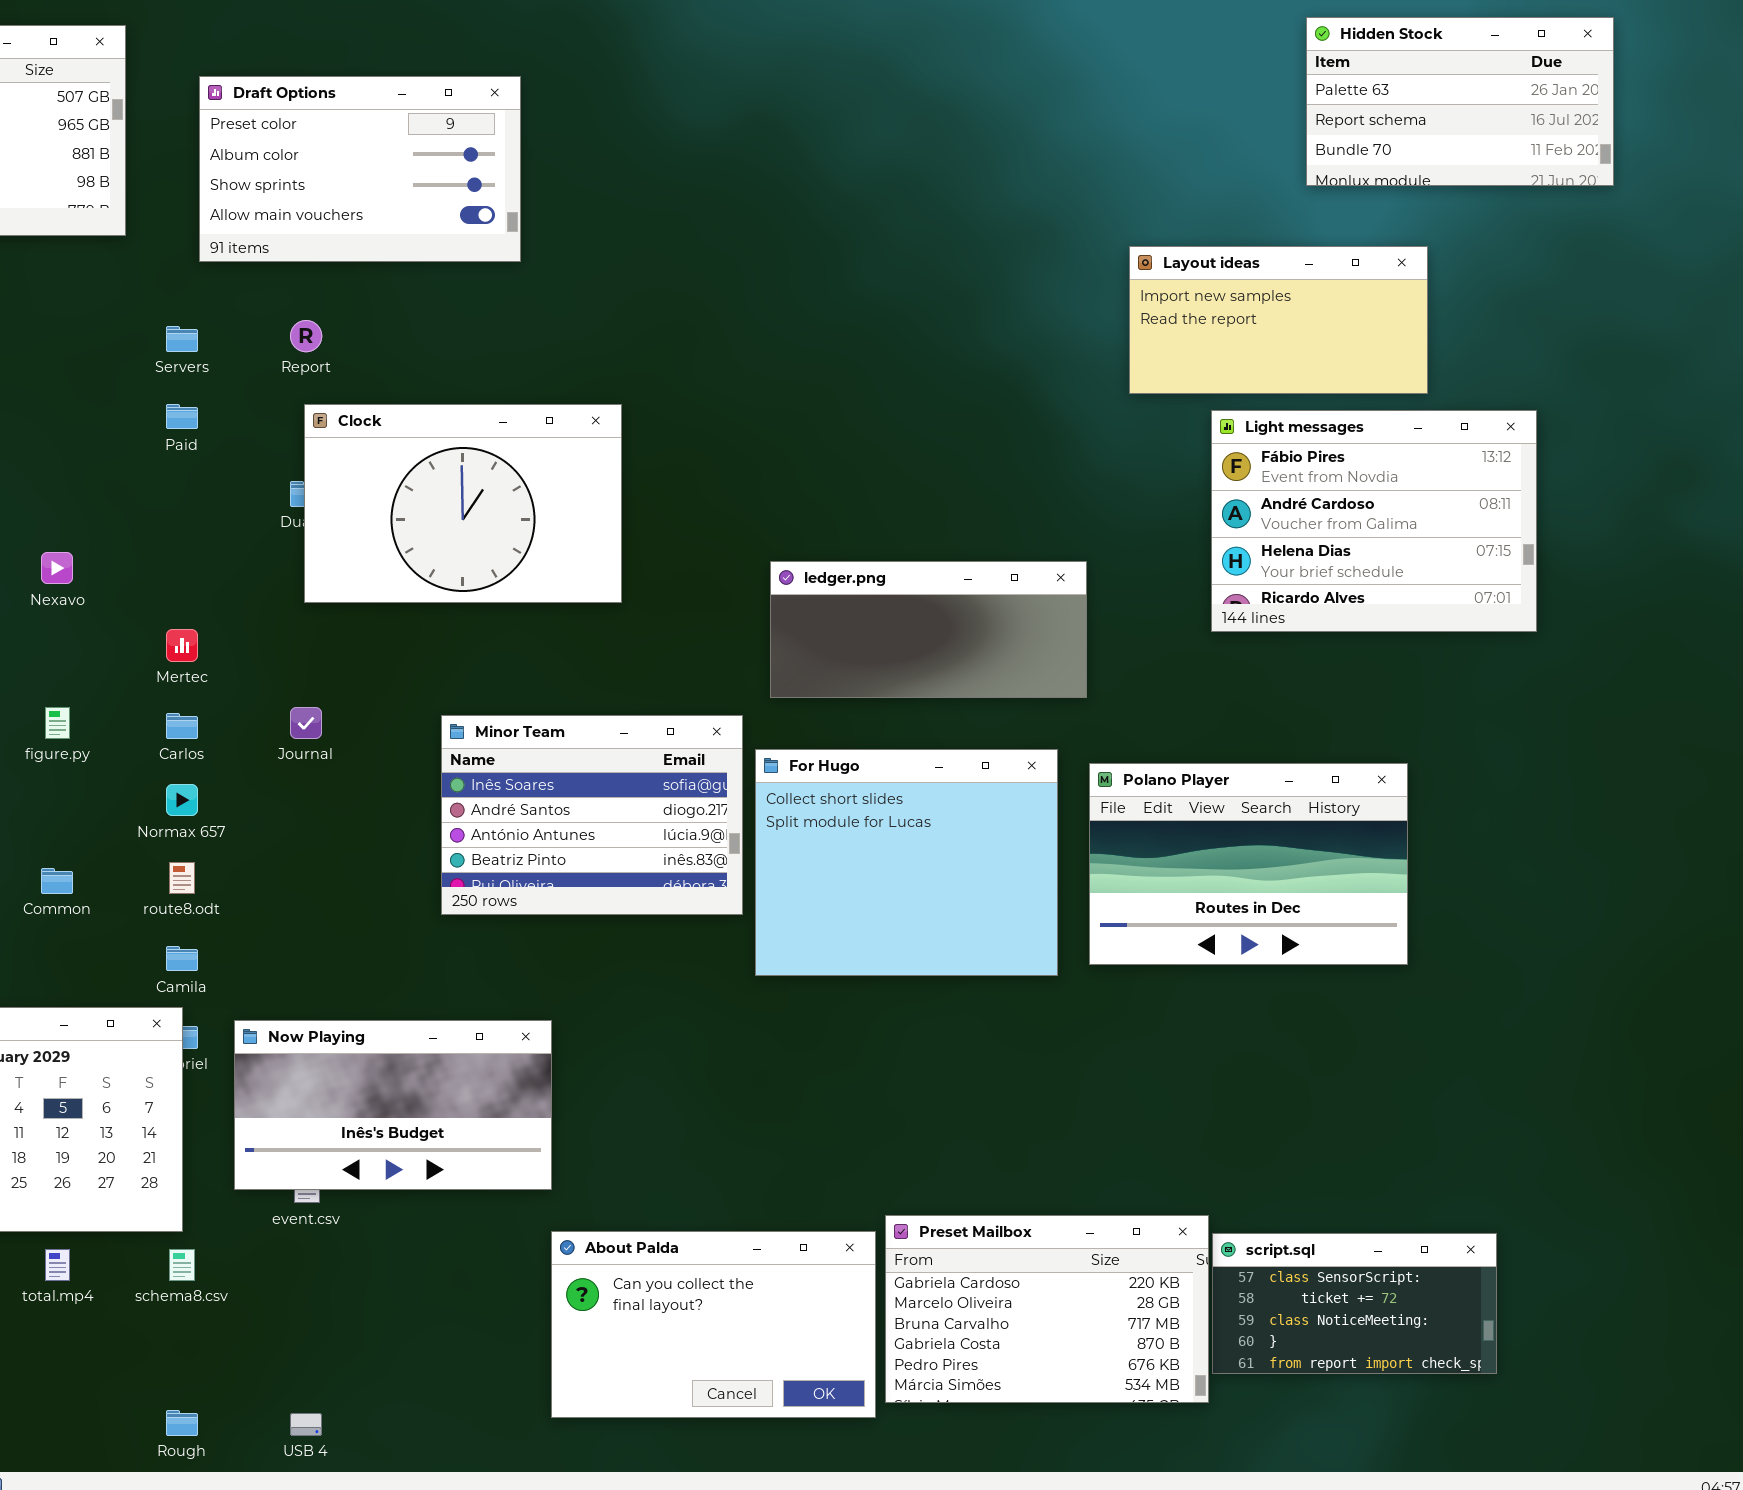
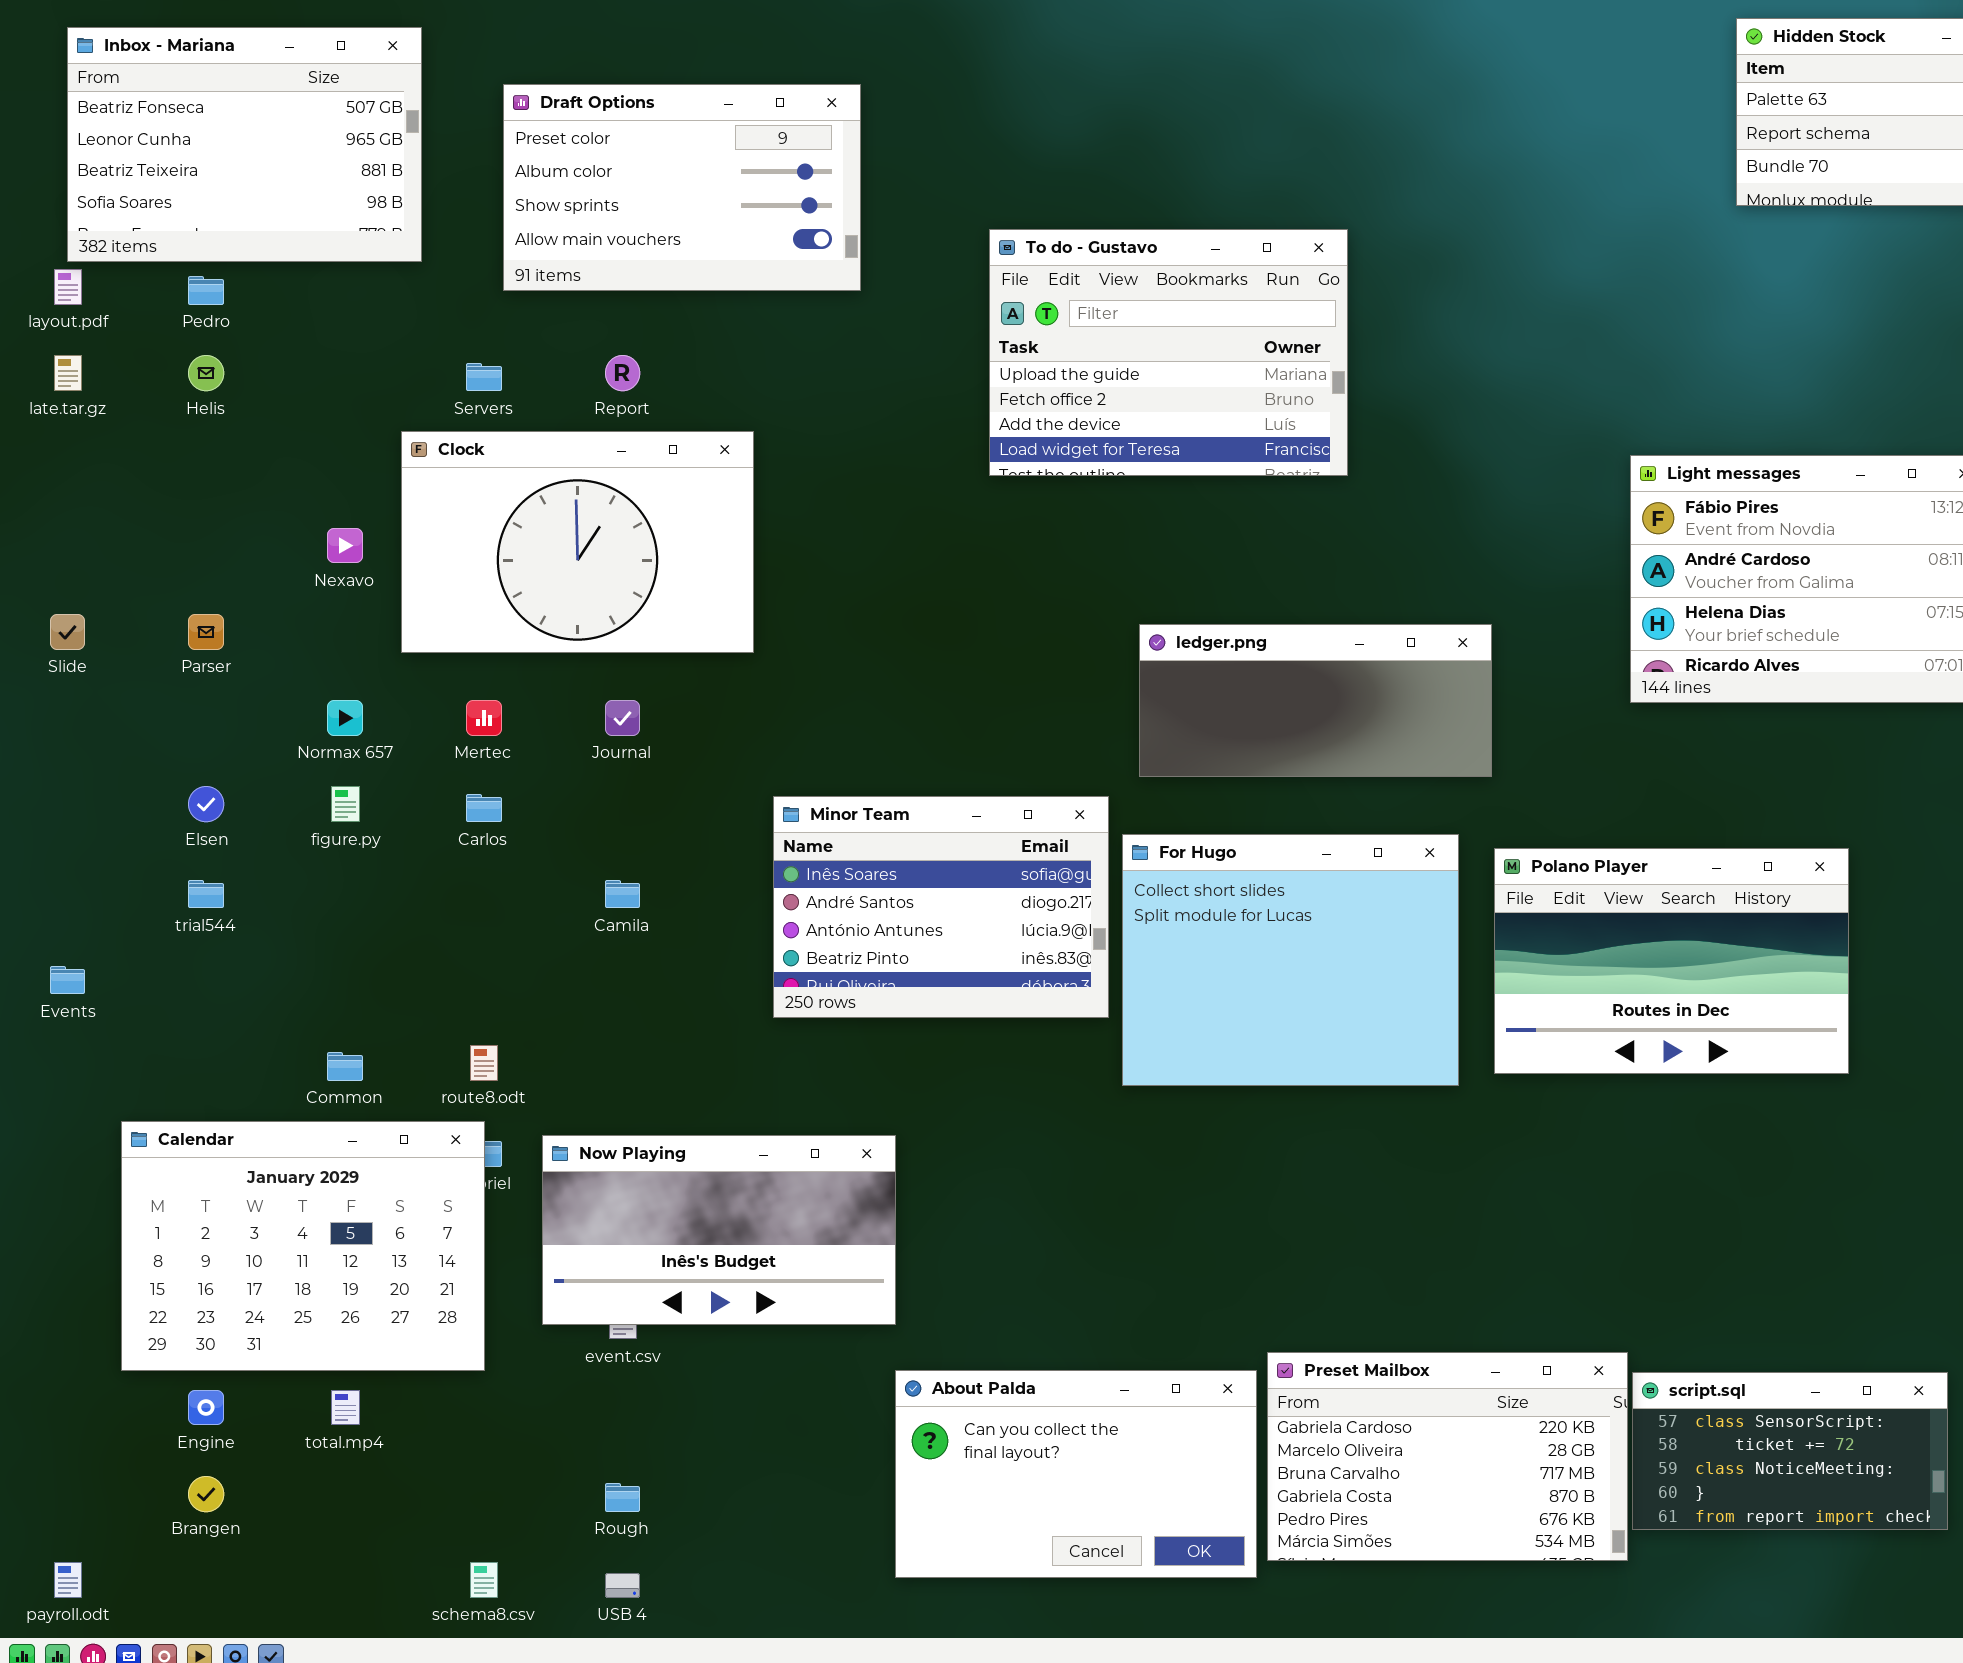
To do - Gustavo: none -> [989,229,1348,476], opened
Layout ideas: [1129,246,1428,394] -> none, closed
Clock: [304,404,622,603] -> [401,431,754,653], moved
Nexavo: [41,552,73,584] -> [327,528,363,563], moved
Journal: [290,707,322,739] -> [605,700,640,736], moved
Normax 657: [166,784,198,816] -> [327,700,363,736], moved
route8.odt: [169,862,195,894] -> [470,1045,498,1081], moved
Common: [41,868,73,894] -> [327,1052,363,1081], moved
Camila: [166,946,198,971] -> [605,880,640,908], moved
schema8.csv: [169,1249,195,1281] -> [470,1562,498,1598], moved
Rough: [166,1410,198,1436] -> [605,1483,640,1512], moved

